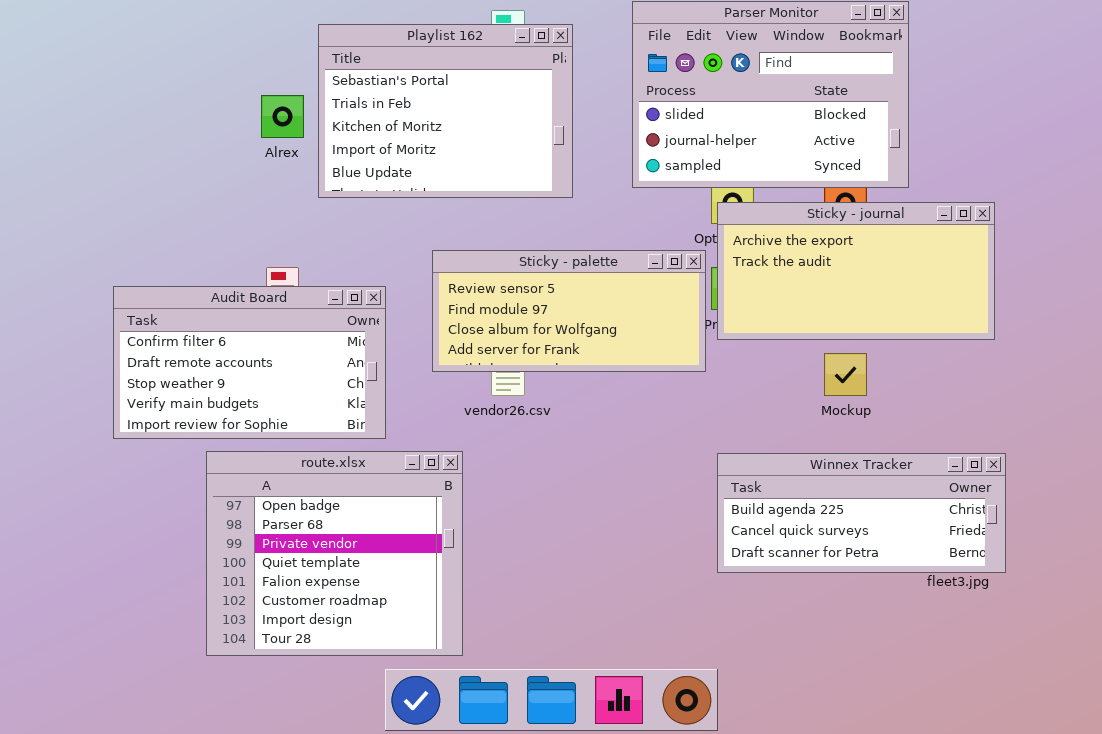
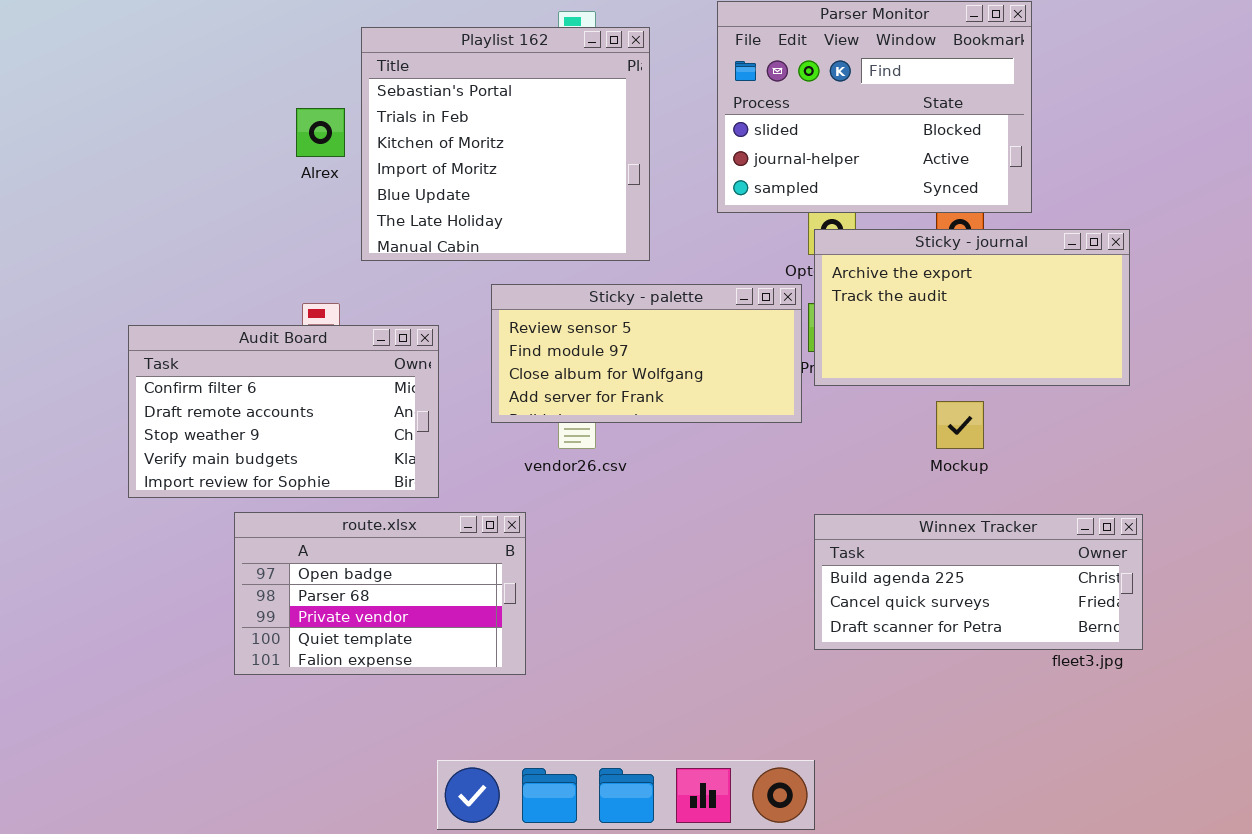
Playlist 162: [318,24,573,198] -> [361,27,650,261], resized
route.xlsx: [206,451,463,656] -> [234,512,526,675], resized

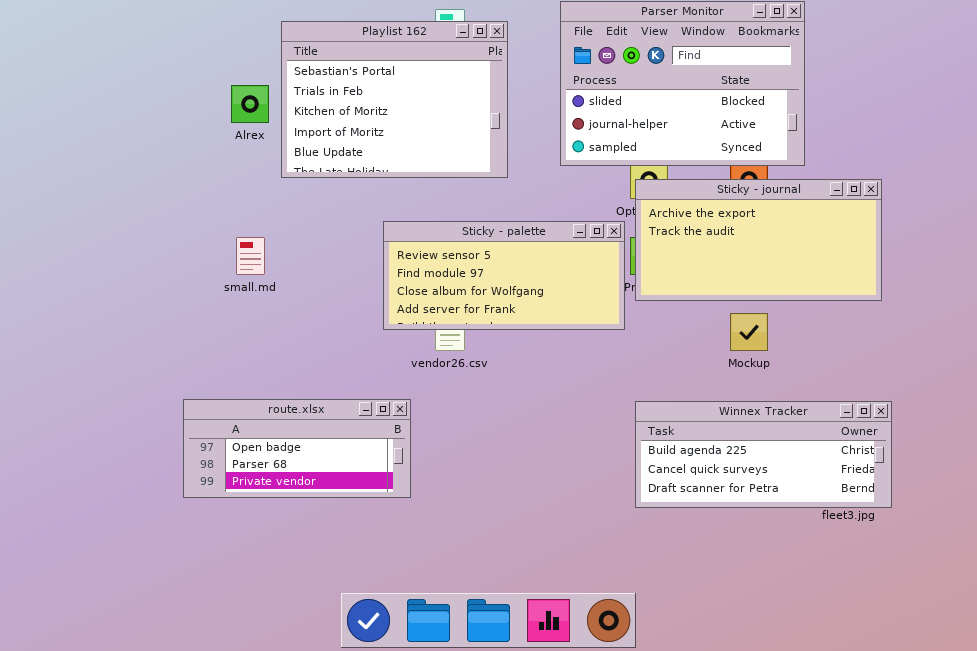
Playlist 162: [361,27,650,261] -> [281,21,508,178], resized
Audit Board: [128,325,439,498] -> none, closed
route.xlsx: [234,512,526,675] -> [183,399,411,498], resized

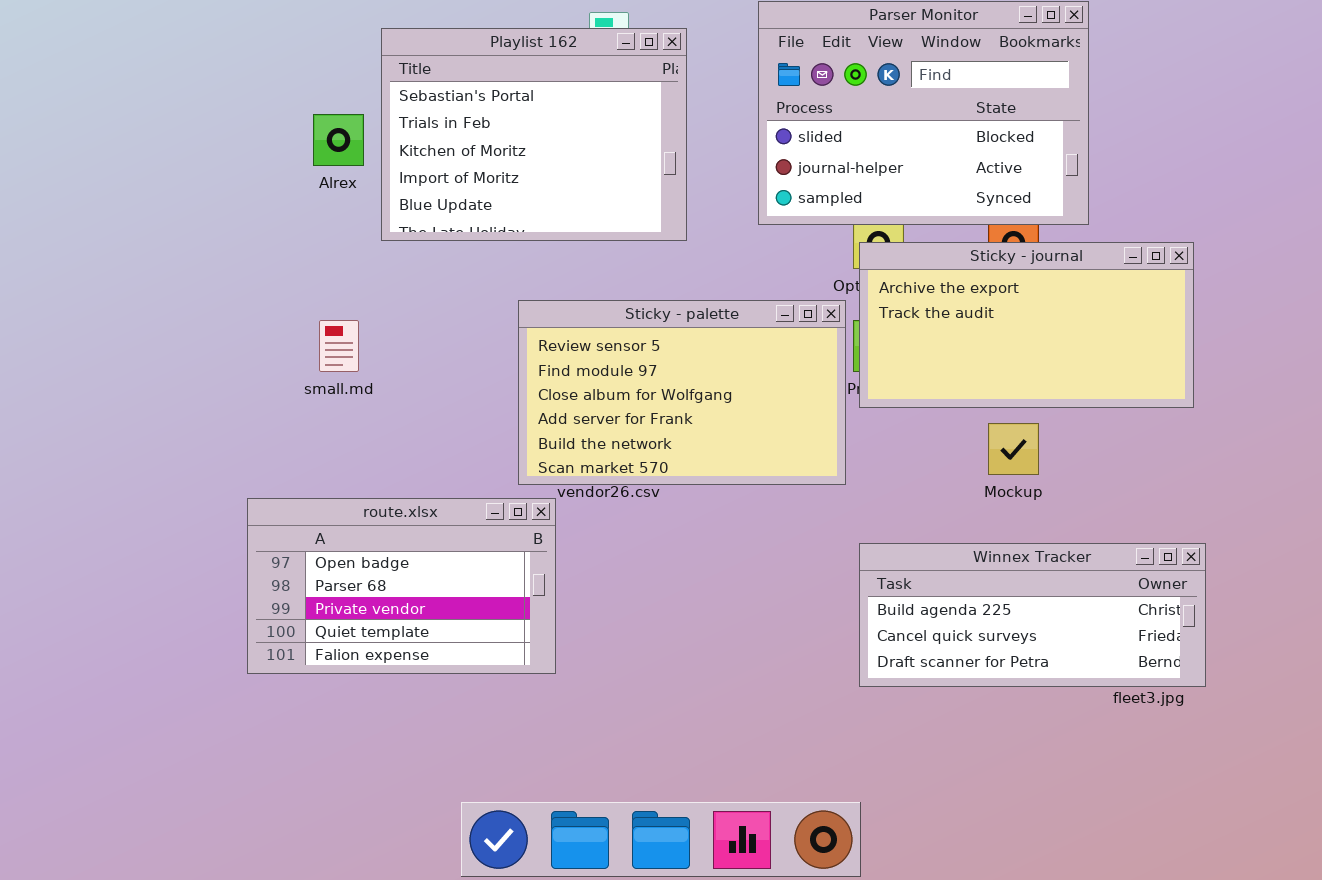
Sticky - palette: [383,221,625,330] -> [518,300,846,485], resized
route.xlsx: [183,399,411,498] -> [247,498,556,674], resized

